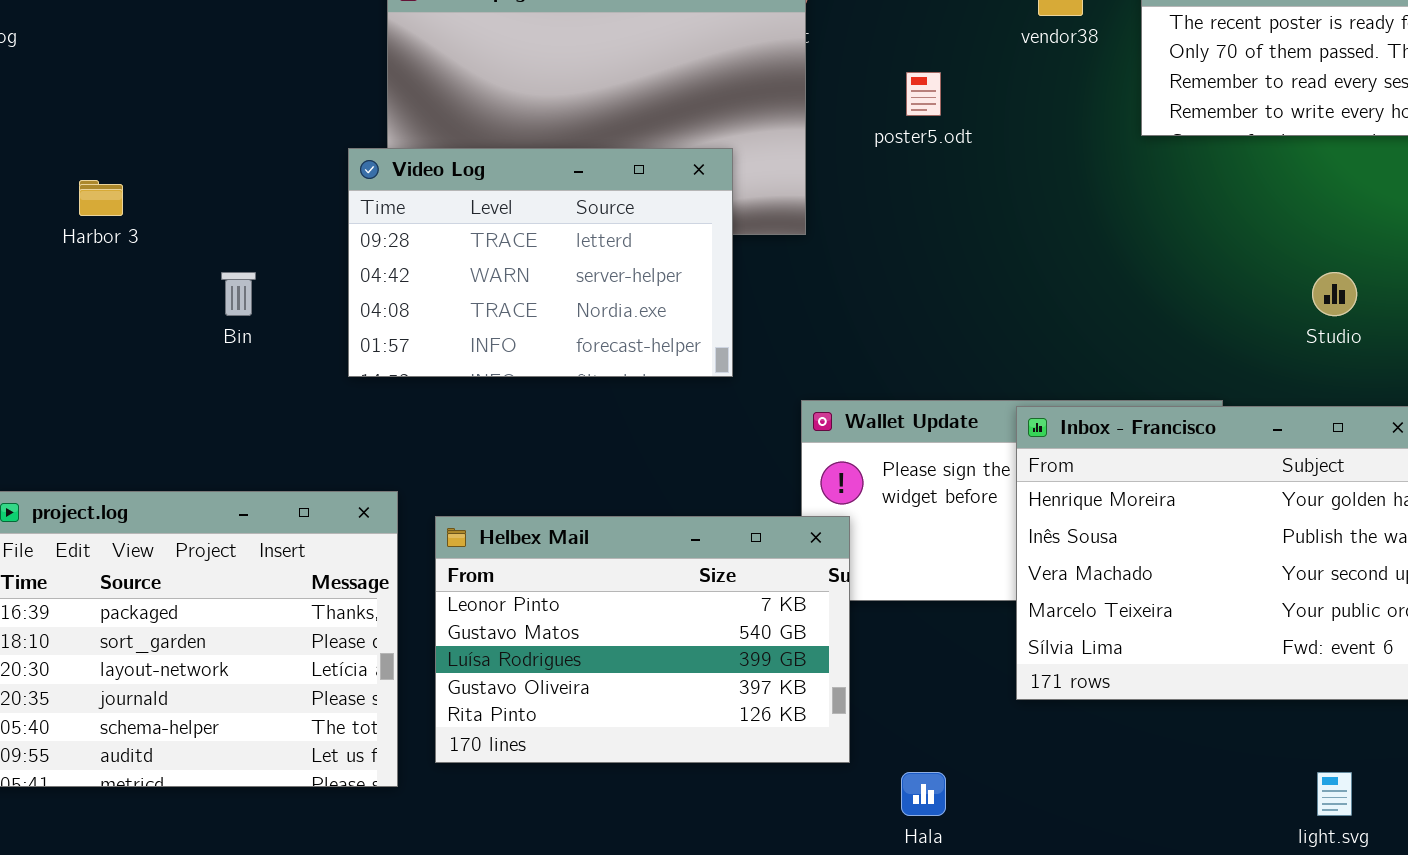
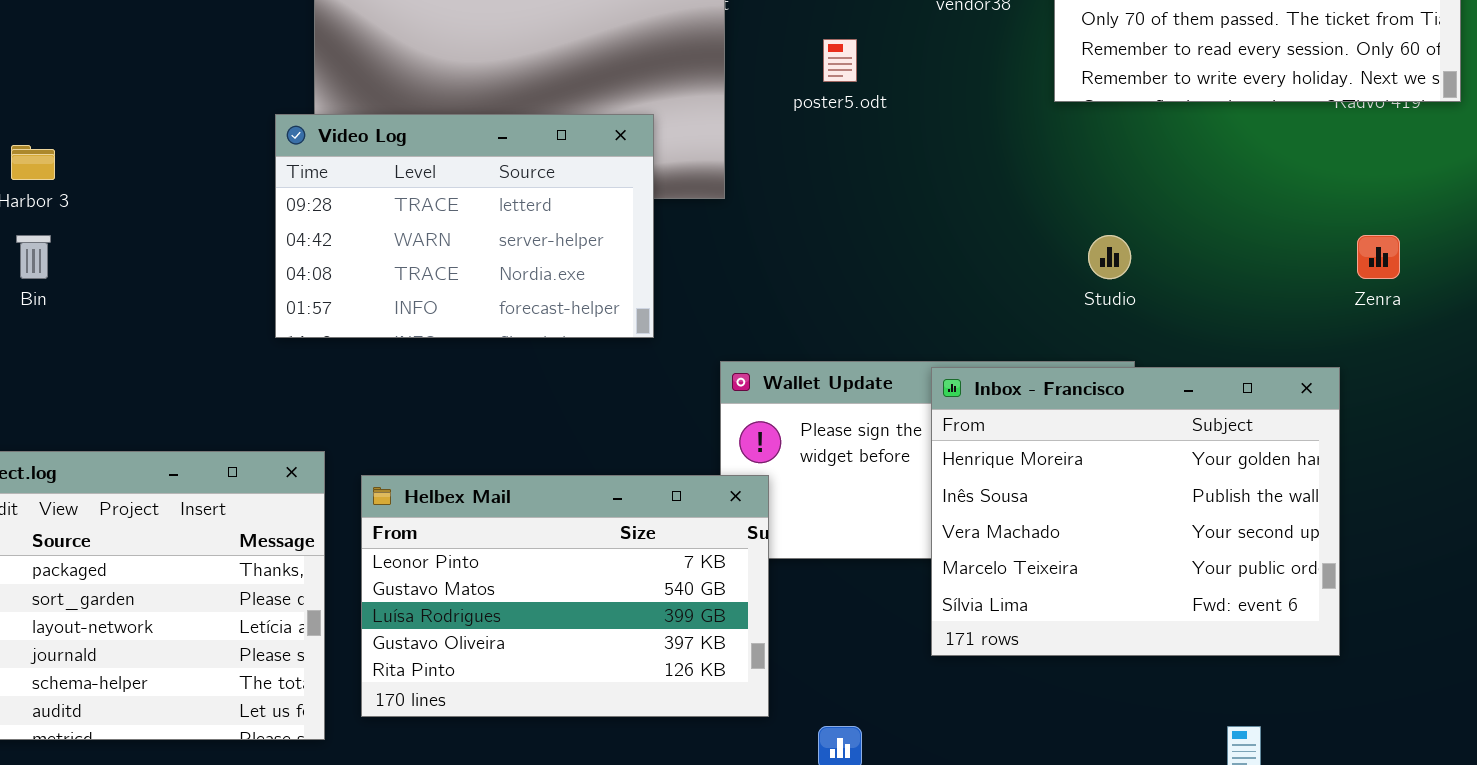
Bin: [221,272,256,316] -> [16,235,51,279], moved
Studio: [1312,272,1357,316] -> [1088,235,1131,279], moved

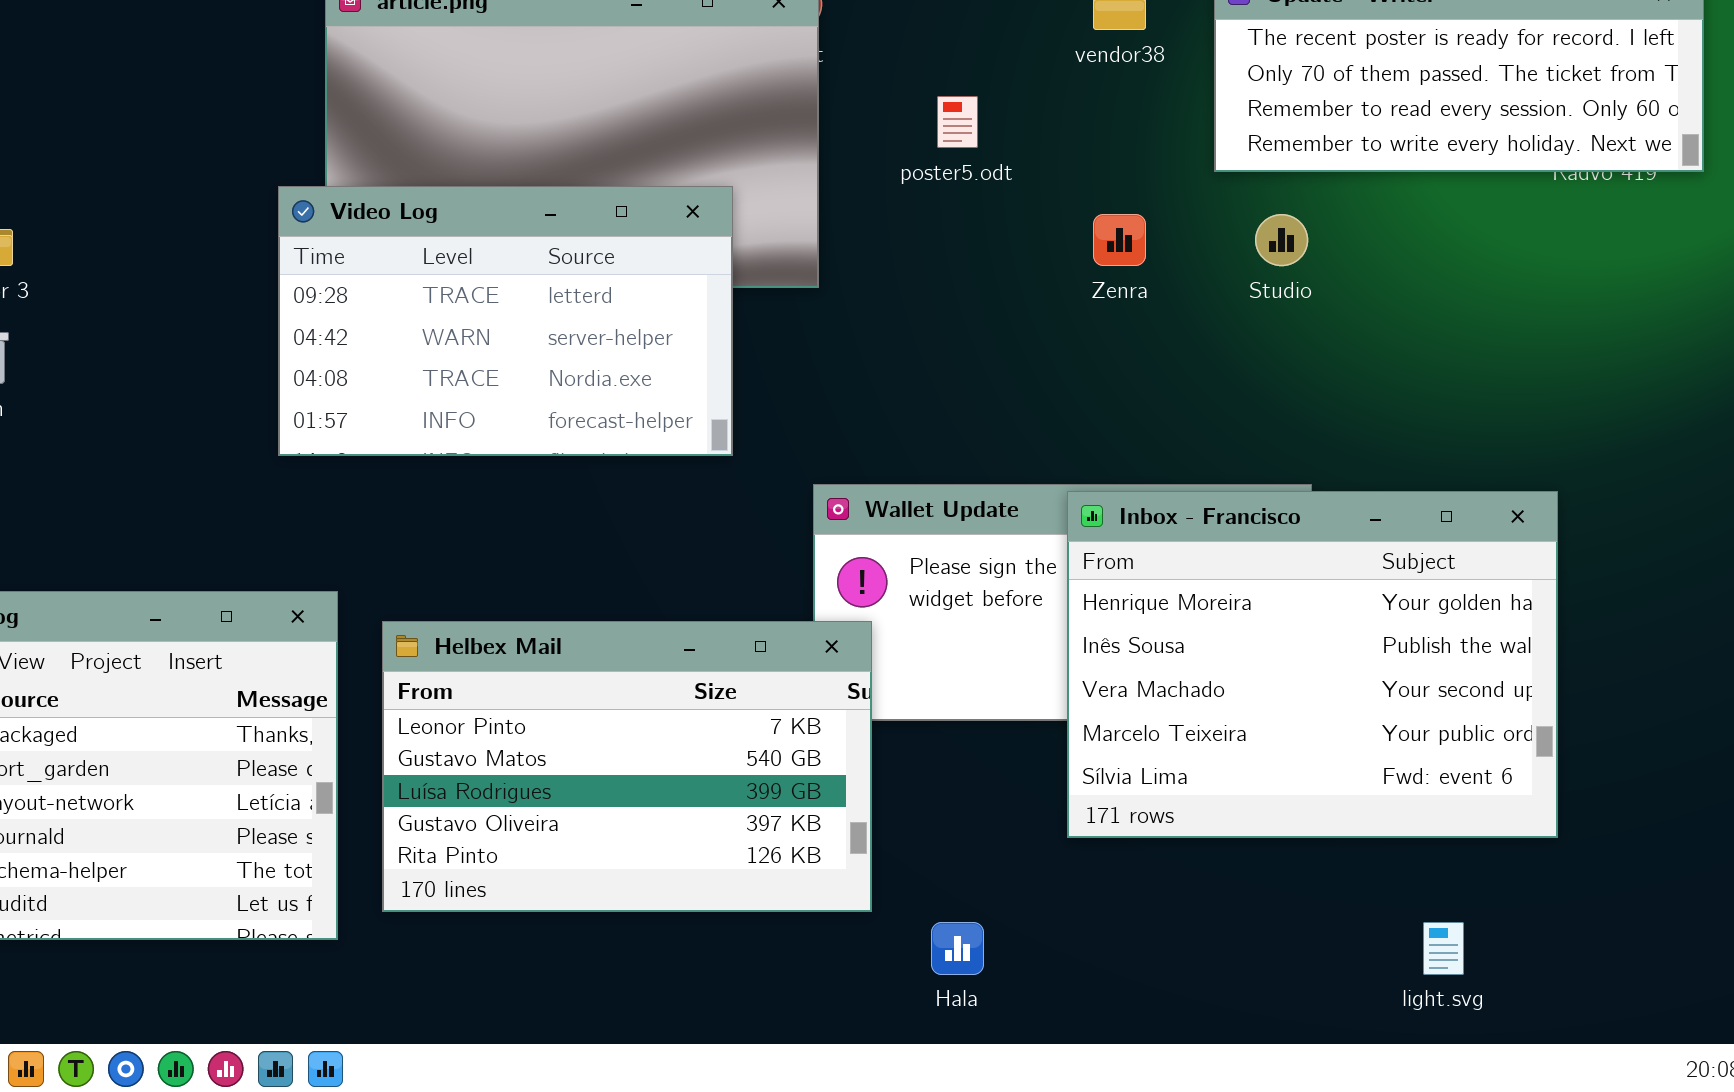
Studio: [1088,235,1131,279] -> [1255,214,1308,266], moved
Zenra: [1357,235,1400,279] -> [1093,214,1146,266], moved

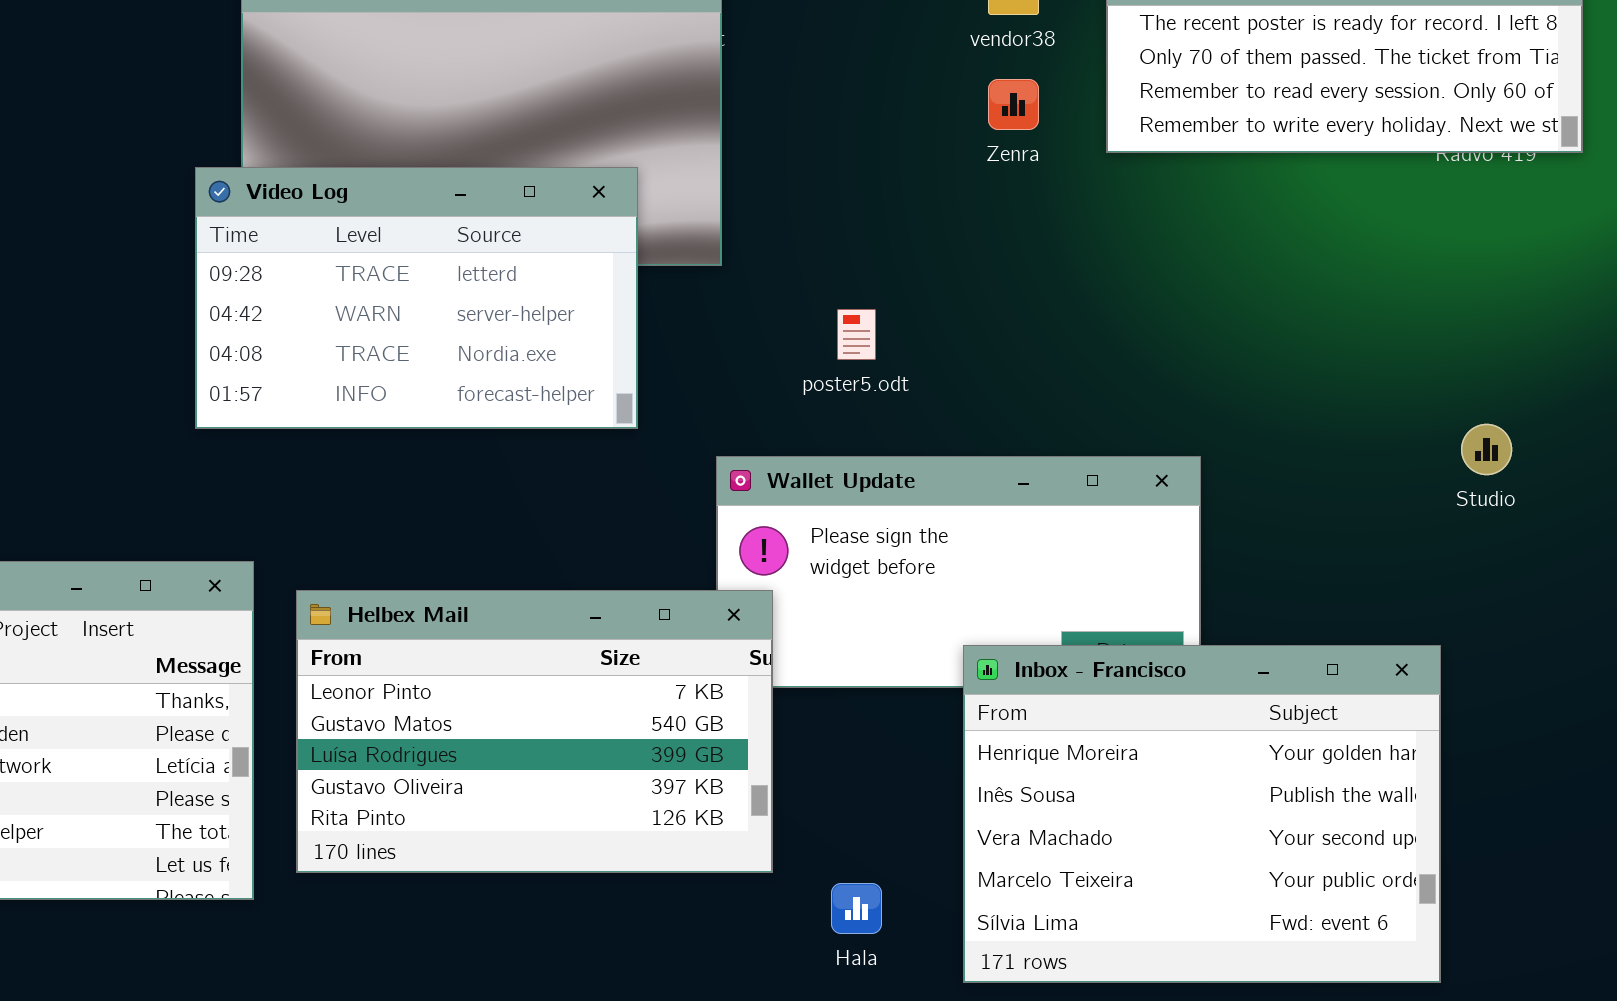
poster5.odt: [937,96,978,148] -> [837,309,876,360], moved
Zenra: [1093,214,1146,266] -> [988,79,1039,130], moved
Studio: [1255,214,1308,266] -> [1461,424,1512,475], moved
Inbox - Francisco: [1067,491,1558,838] -> [963,645,1441,983], moved

